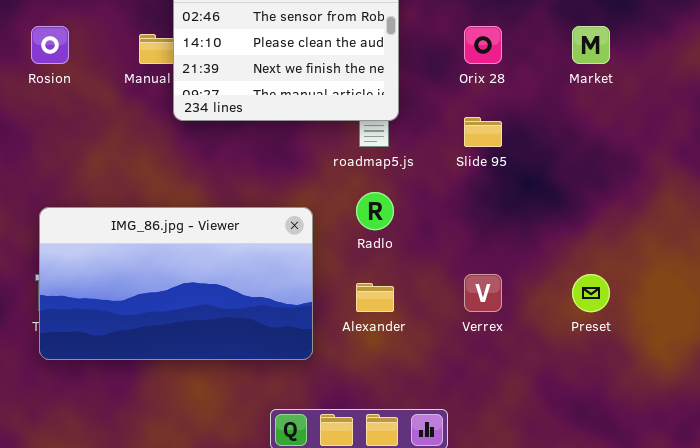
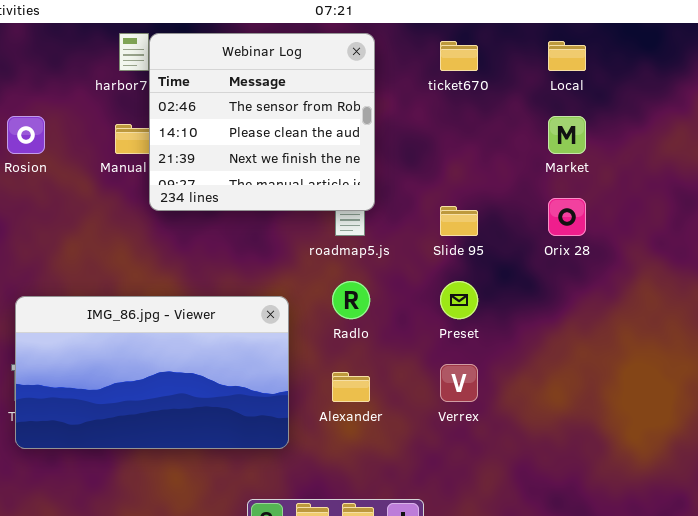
Orix 28: [464,26,502,64] -> [548,198,586,236], moved
Preset: [572,274,610,312] -> [440,281,478,319], moved

